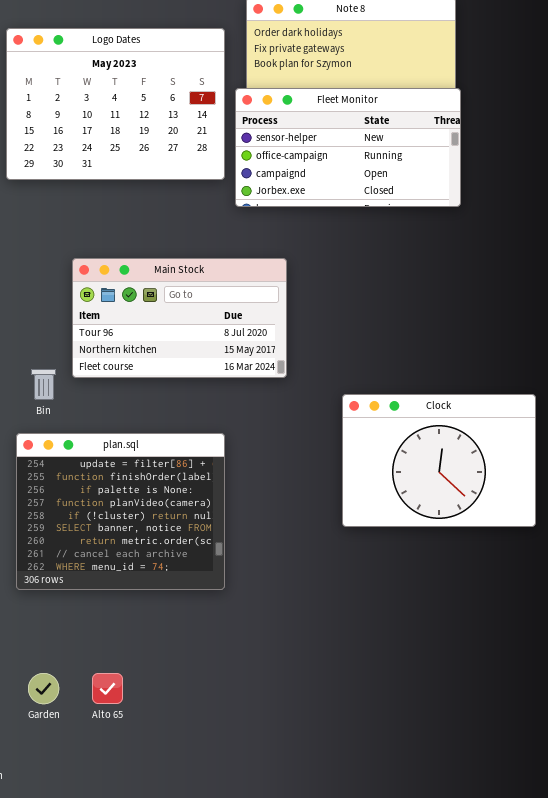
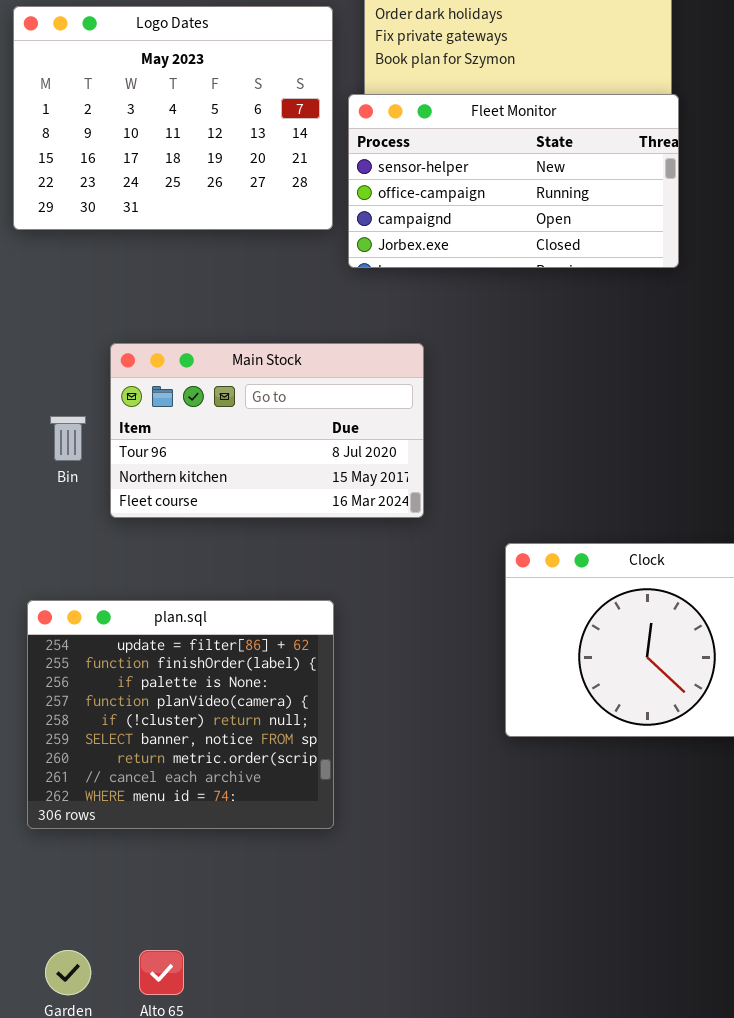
Bin: [31,369,56,400] -> [50,416,86,461], moved

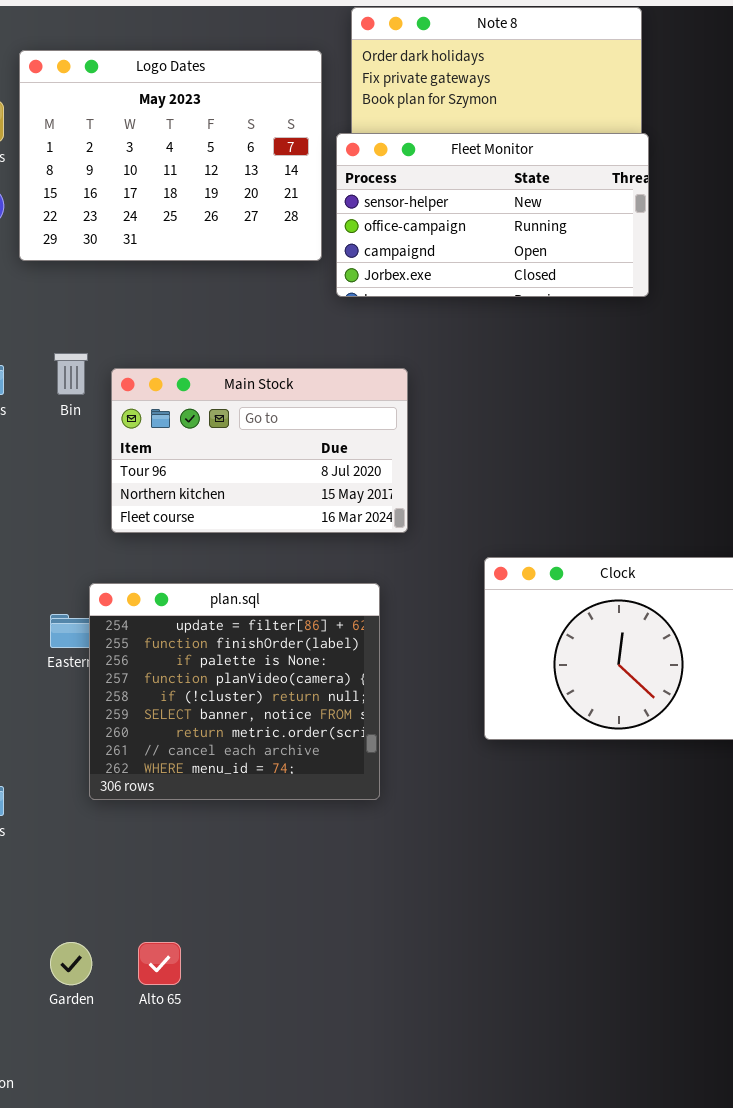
Bin: [50,416,86,461] -> [54,353,88,395], moved
plan.sql: [27,600,334,829] -> [89,583,380,800], moved

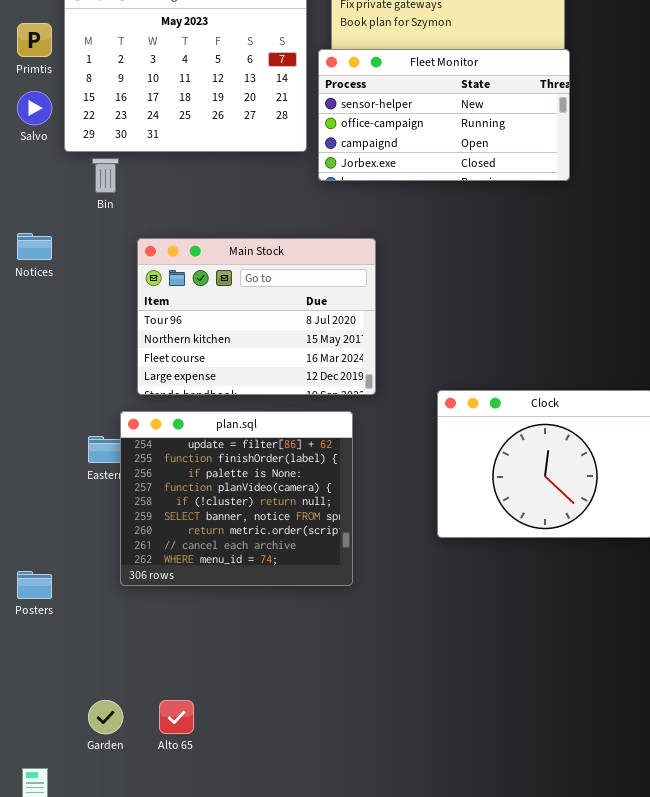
Bin: [54,353,88,395] -> [92,158,119,193], moved
Main Stock: [111,368,408,533] -> [137,238,376,395], resized

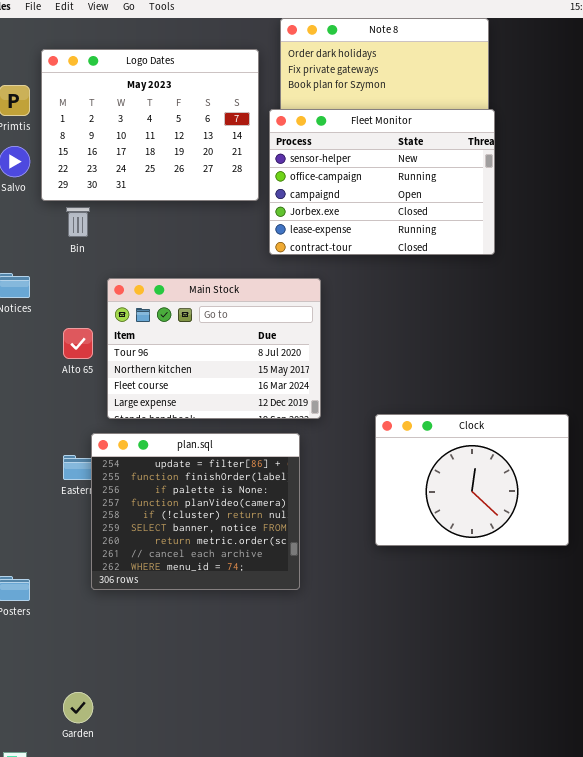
Fleet Monitor: [318,49,570,181] -> [269,109,495,255], resized
Alto 65: [159,700,194,734] -> [63,328,93,359], moved

